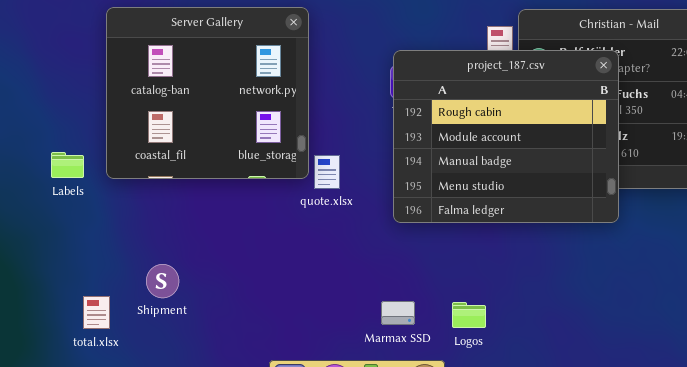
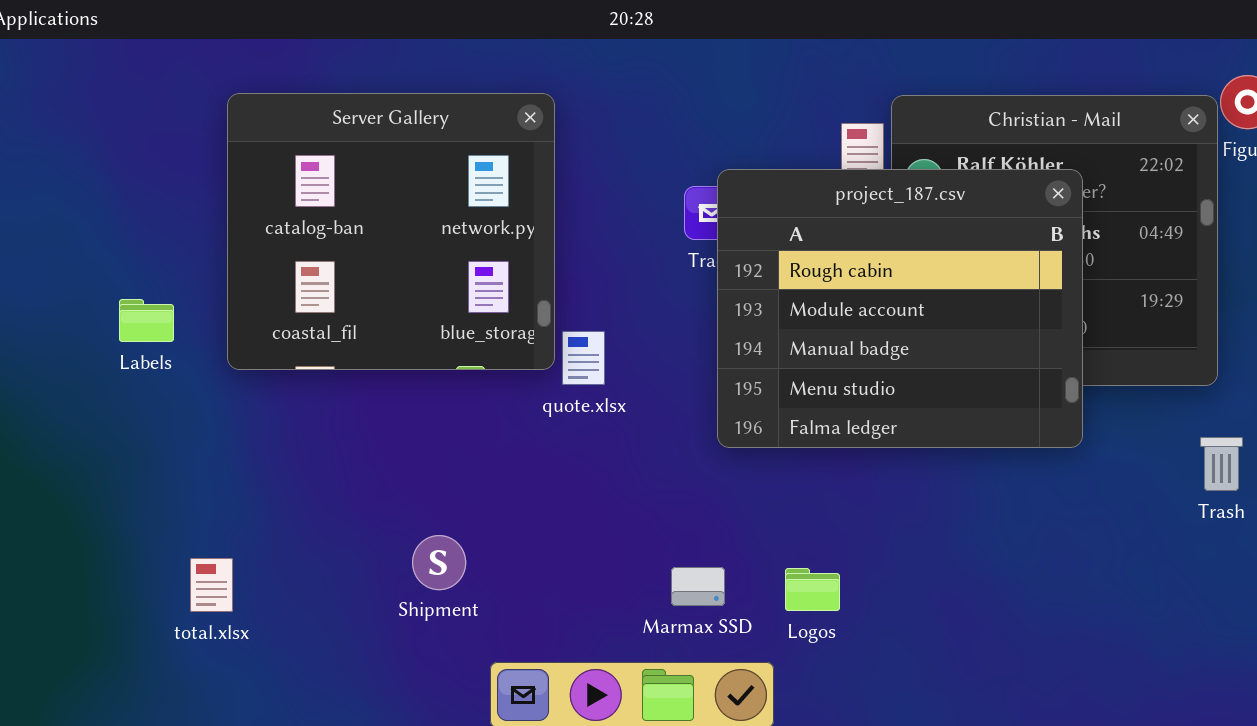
project_187.csv: [393,50,619,223] -> [717,169,1083,448], moved
Labels: [51,152,84,178] -> [119,299,174,342], moved
Shipment: [146,264,179,298] -> [412,535,466,590], moved

